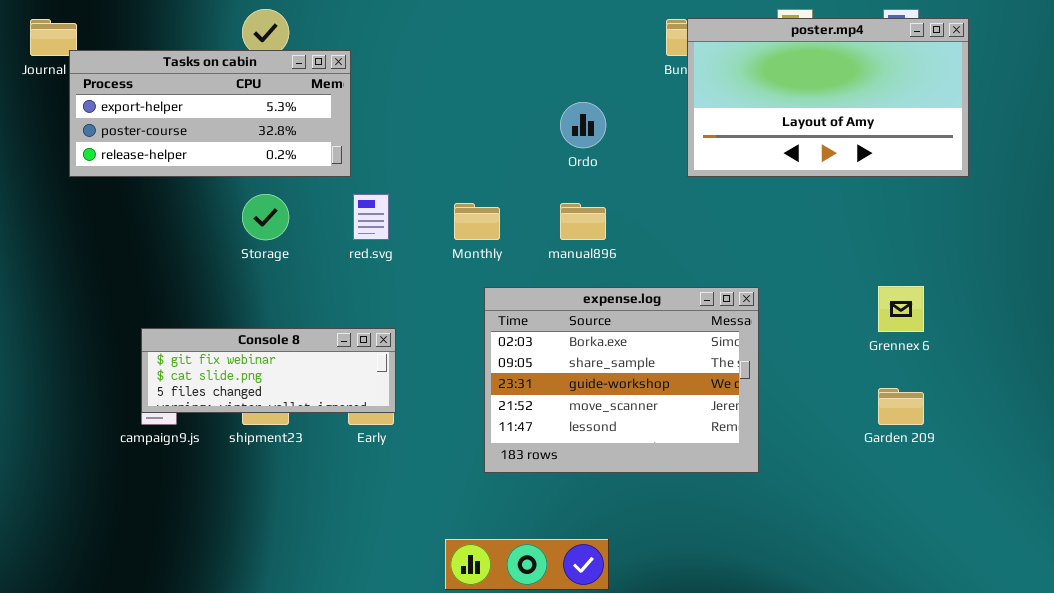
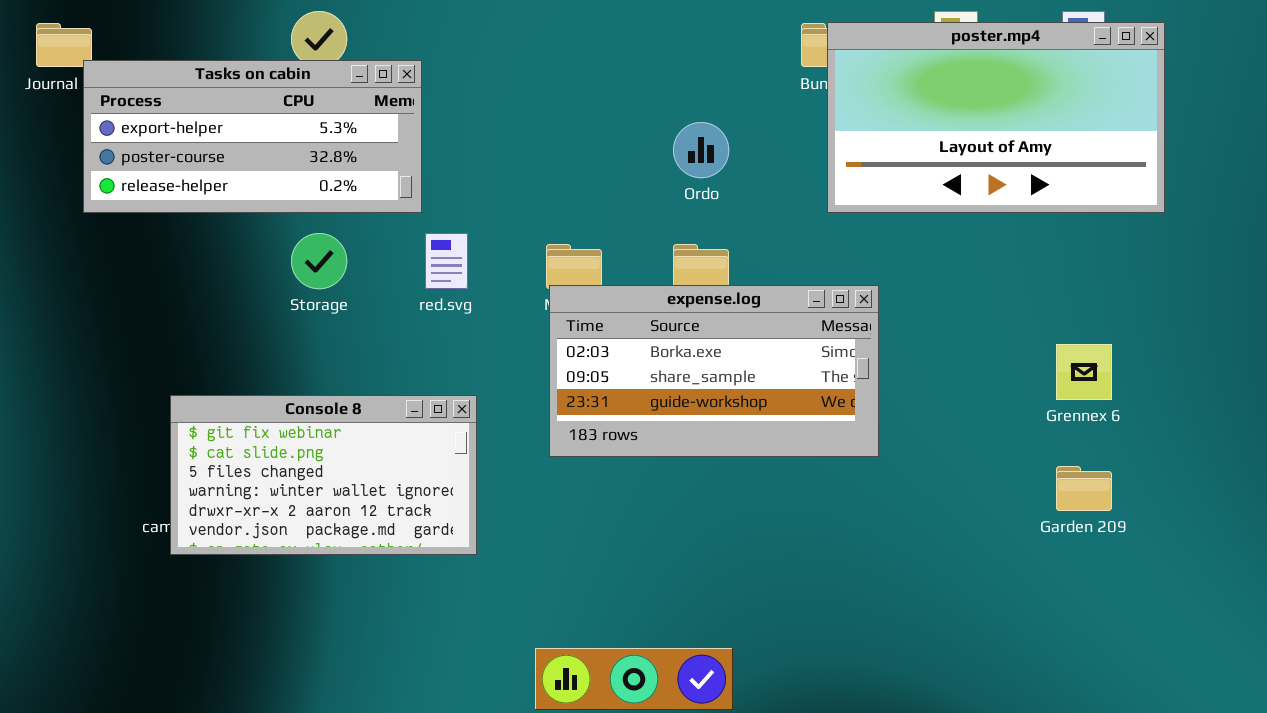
expense.log: [484,287,759,473] -> [549,285,879,457], moved, resized
Console 8: [141,328,396,413] -> [170,395,477,555], resized

